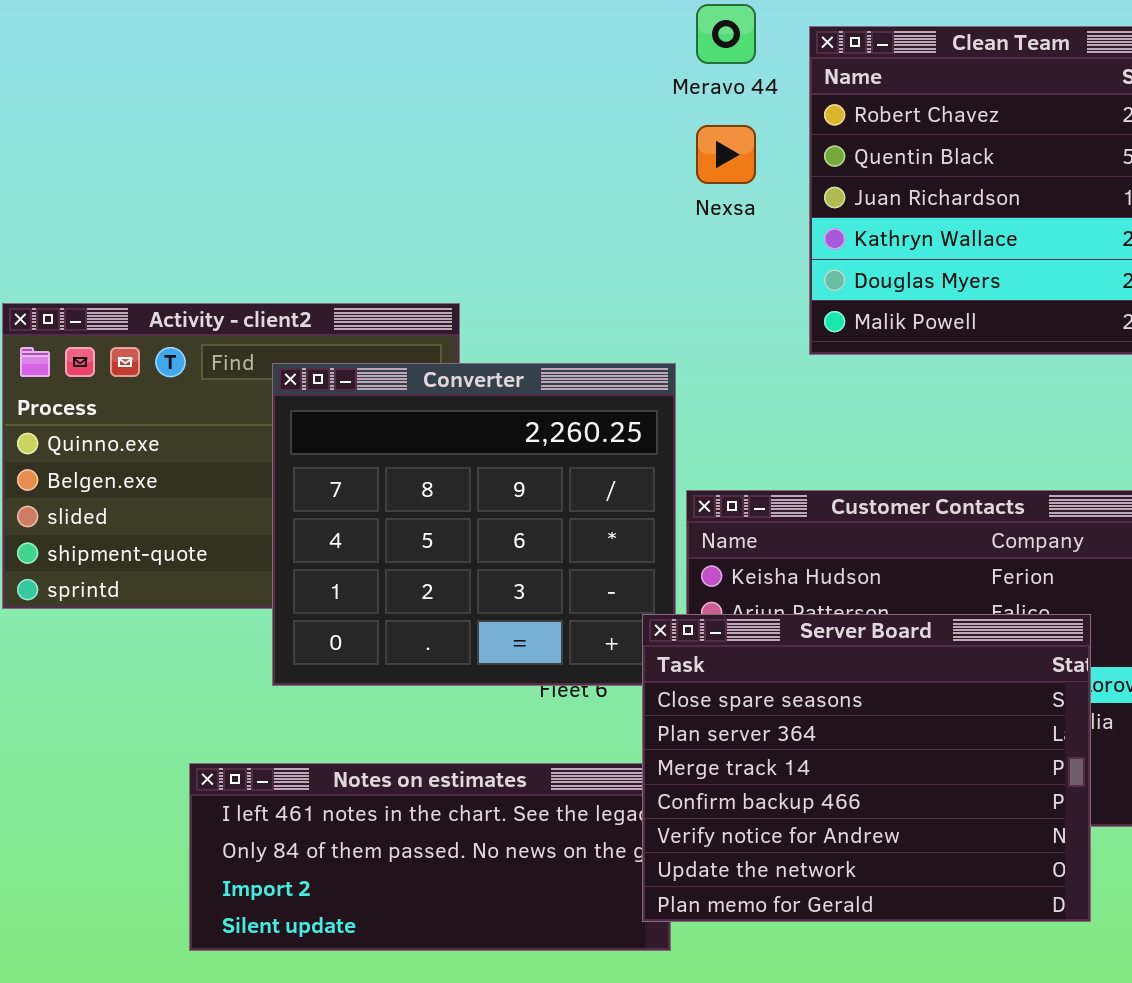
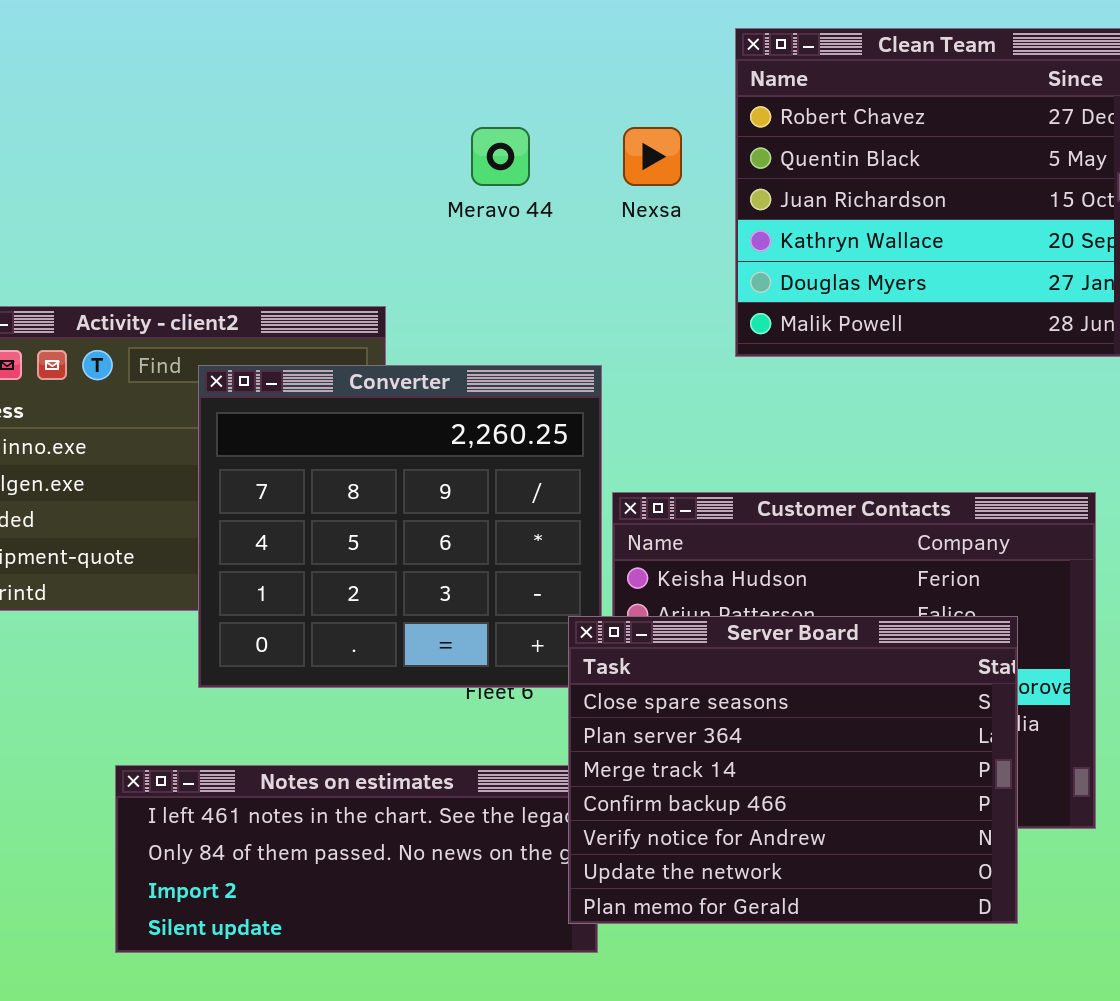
Meravo 44: [696,4,756,64] -> [471,127,530,186], moved

